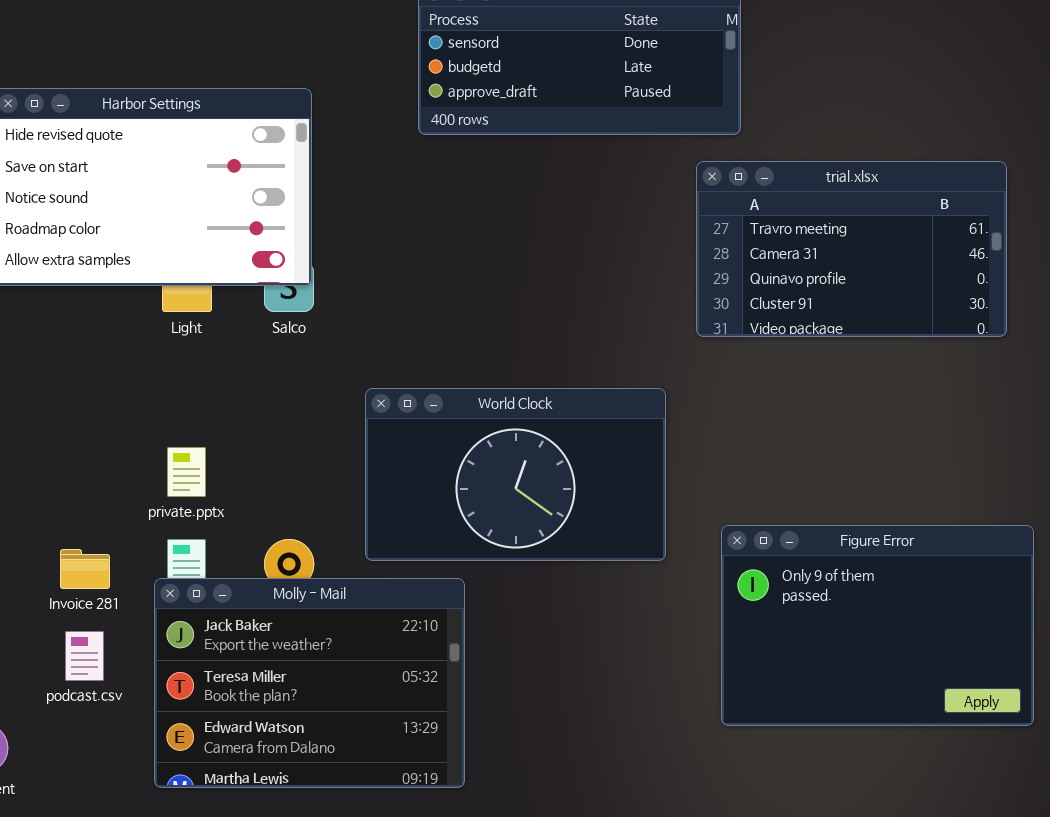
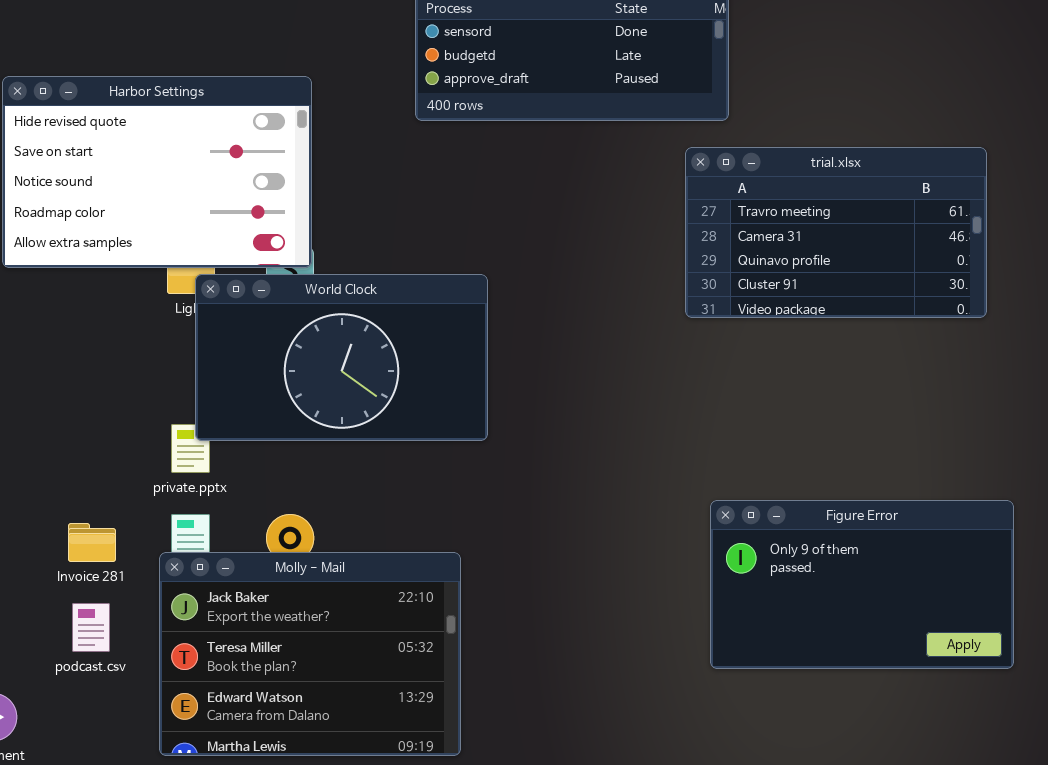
World Clock: [365,388,666,561] -> [195,274,488,441], moved
Figure Error: [721,525,1034,726] -> [710,500,1014,669], resized

